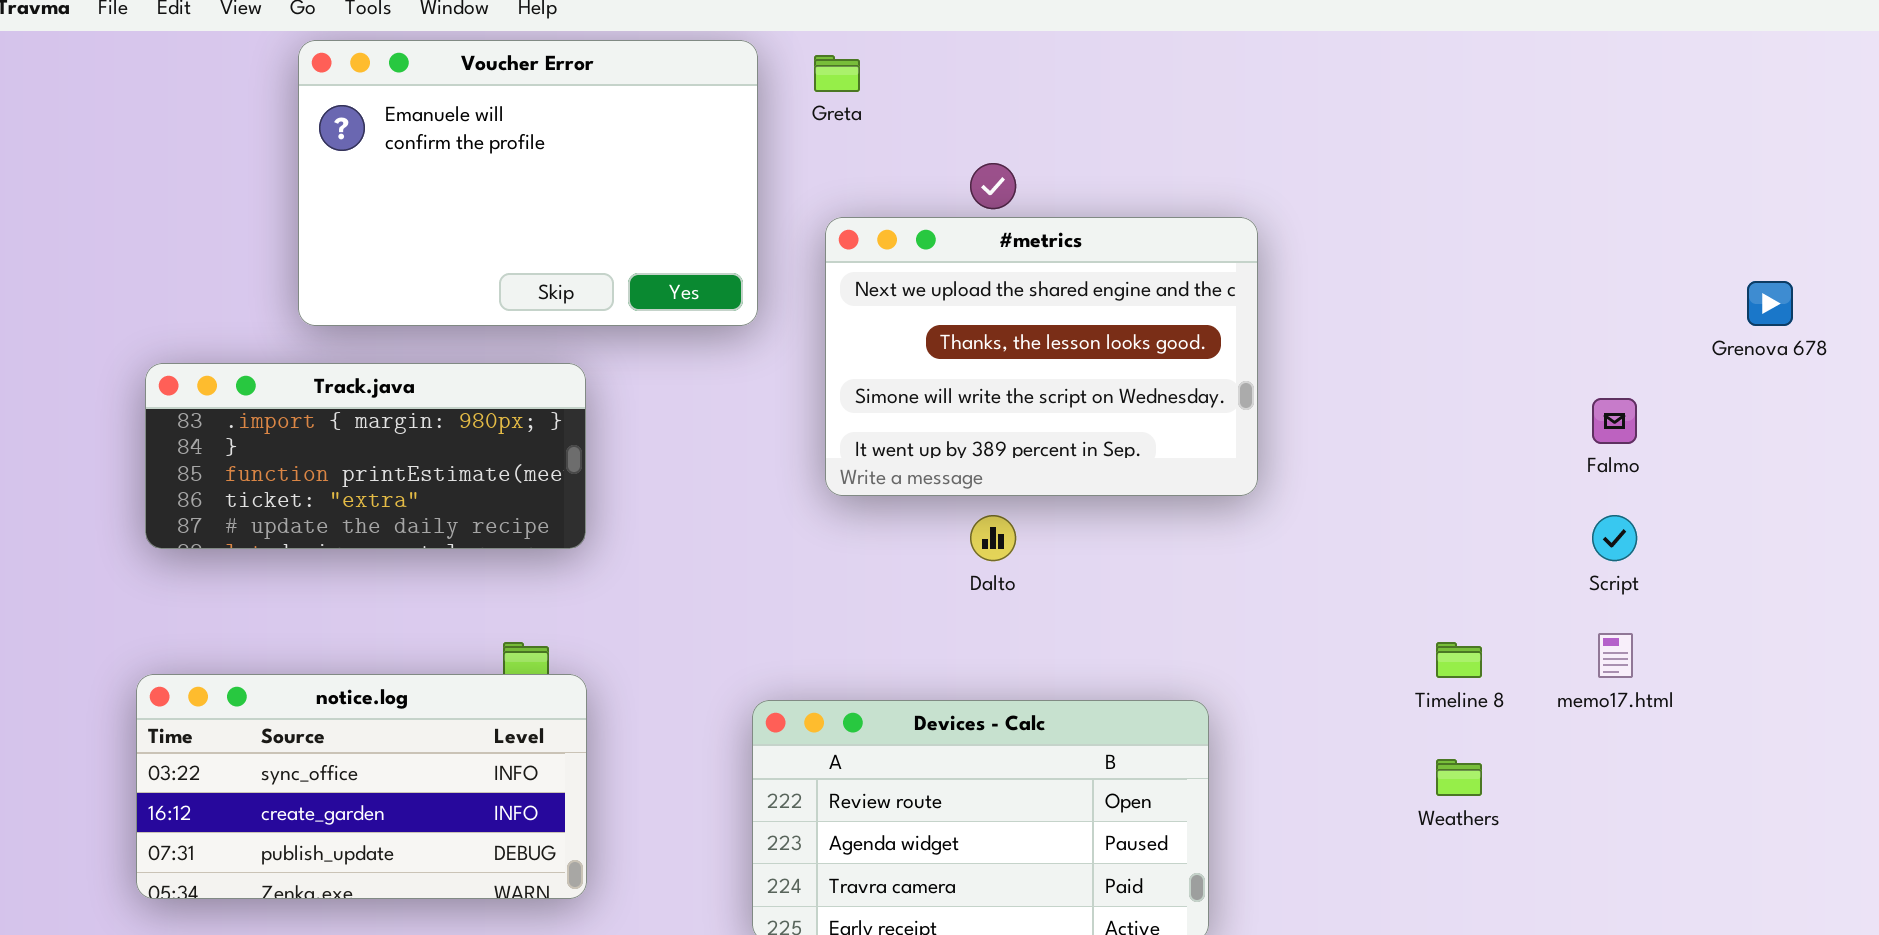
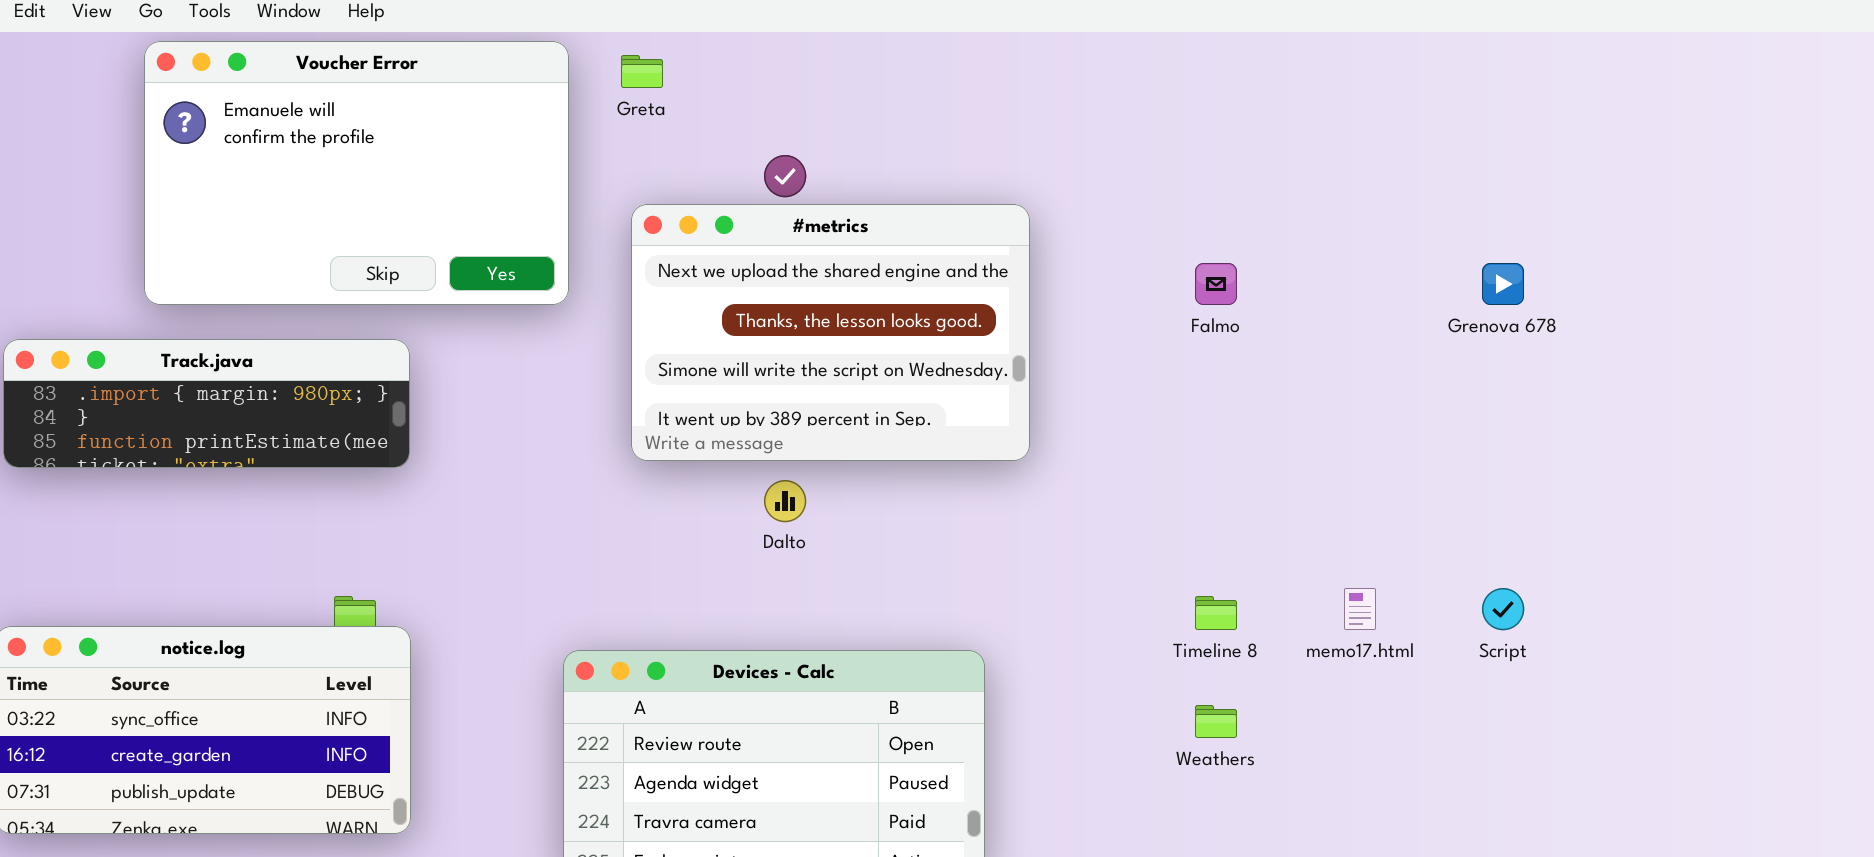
Track.java: [145,363,586,549] -> [3,339,410,468], resized
Falmo: [1592,398,1637,444] -> [1195,263,1237,305], moved
Script: [1592,515,1637,561] -> [1482,588,1524,630], moved

